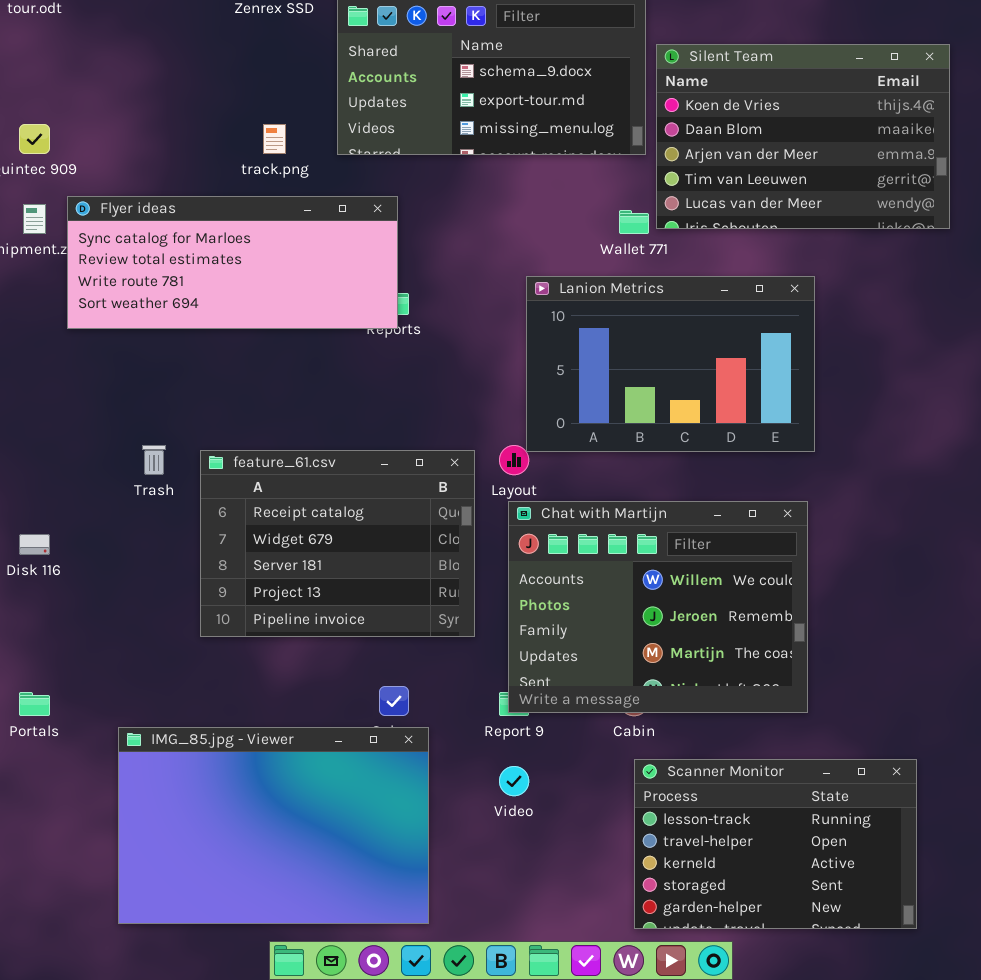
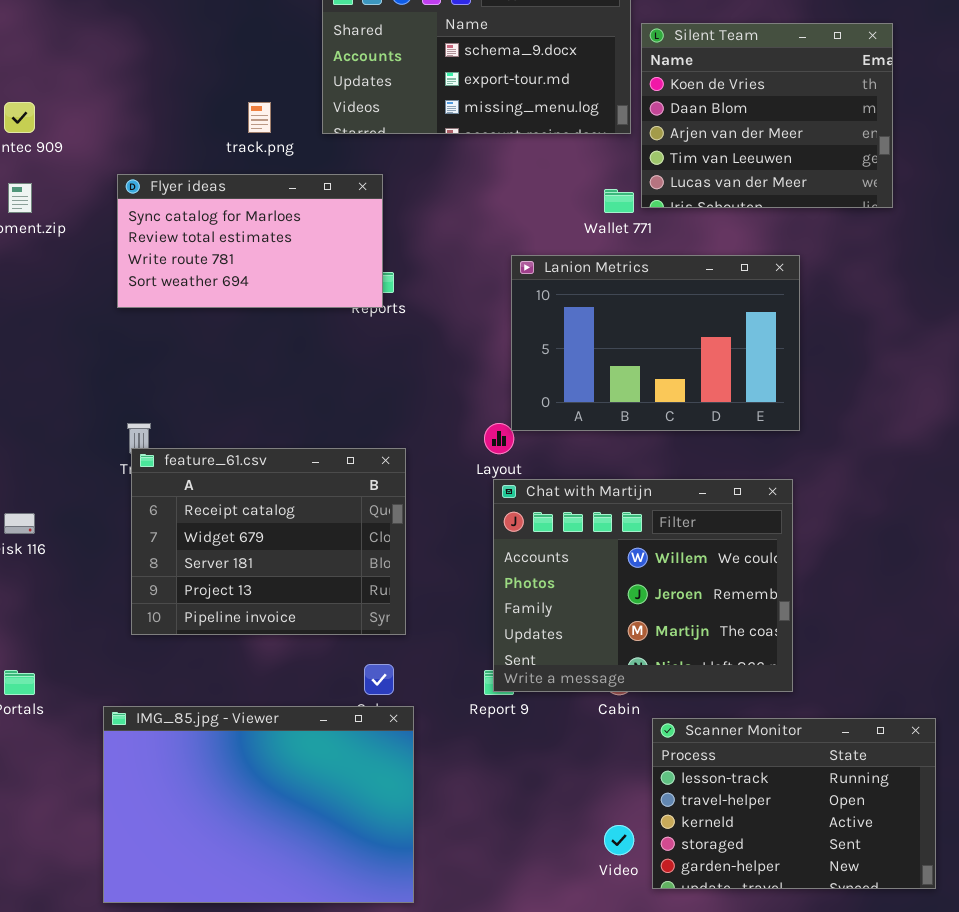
Silent Team: [656,44,950,229] -> [641,23,893,208], resized
Flyer ideas: [67,196,398,329] -> [117,174,383,308], resized
feature_61.csv: [200,450,475,637] -> [131,448,406,635], moved
Scanner Monitor: [634,759,917,929] -> [652,718,936,889], moved
Video: [499,766,529,796] -> [604,825,634,855], moved

